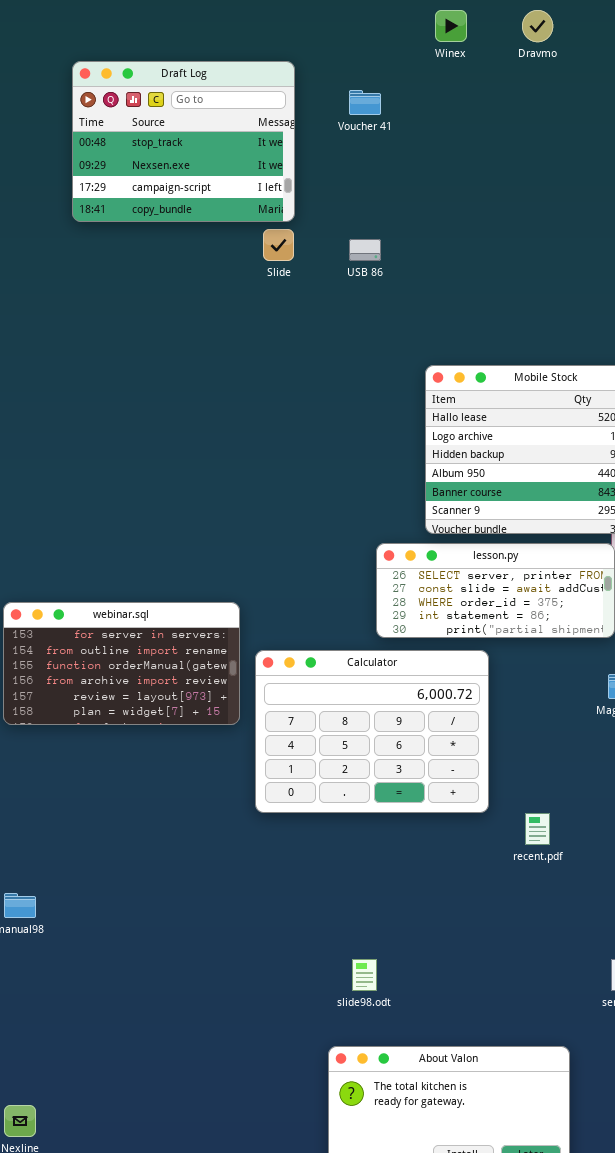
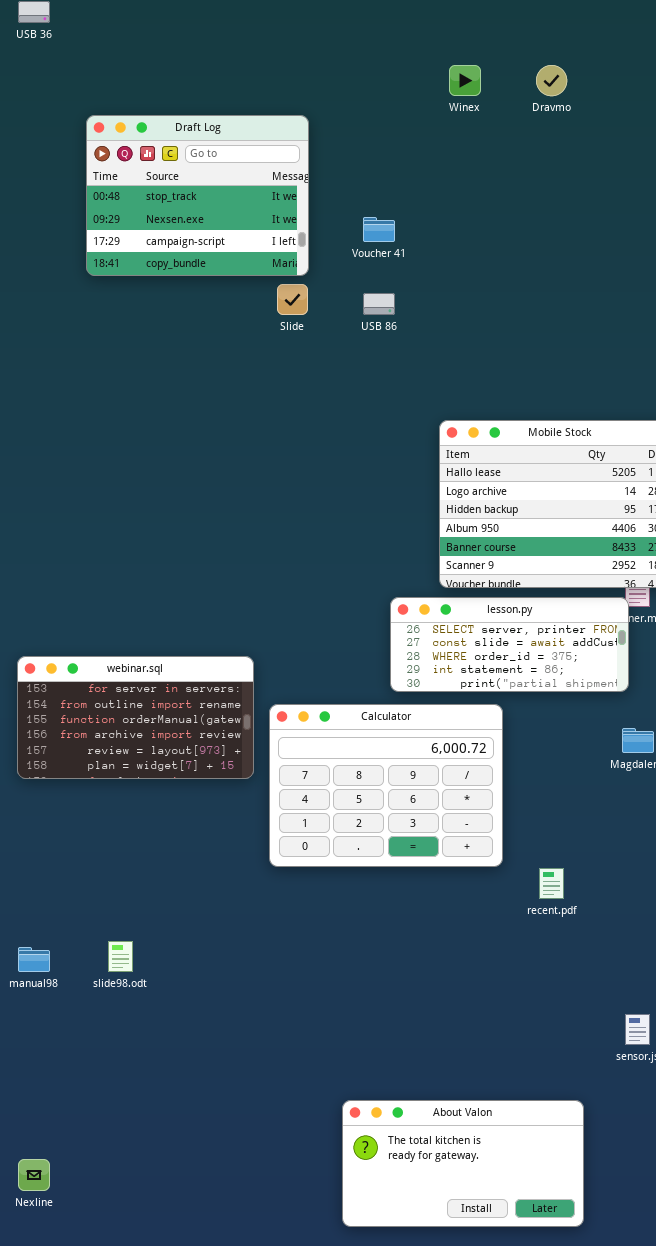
Voucher 41: [349,90,381,115] -> [363,217,395,242], moved
slide98.odt: [352,959,377,991] -> [108,941,133,972], moved

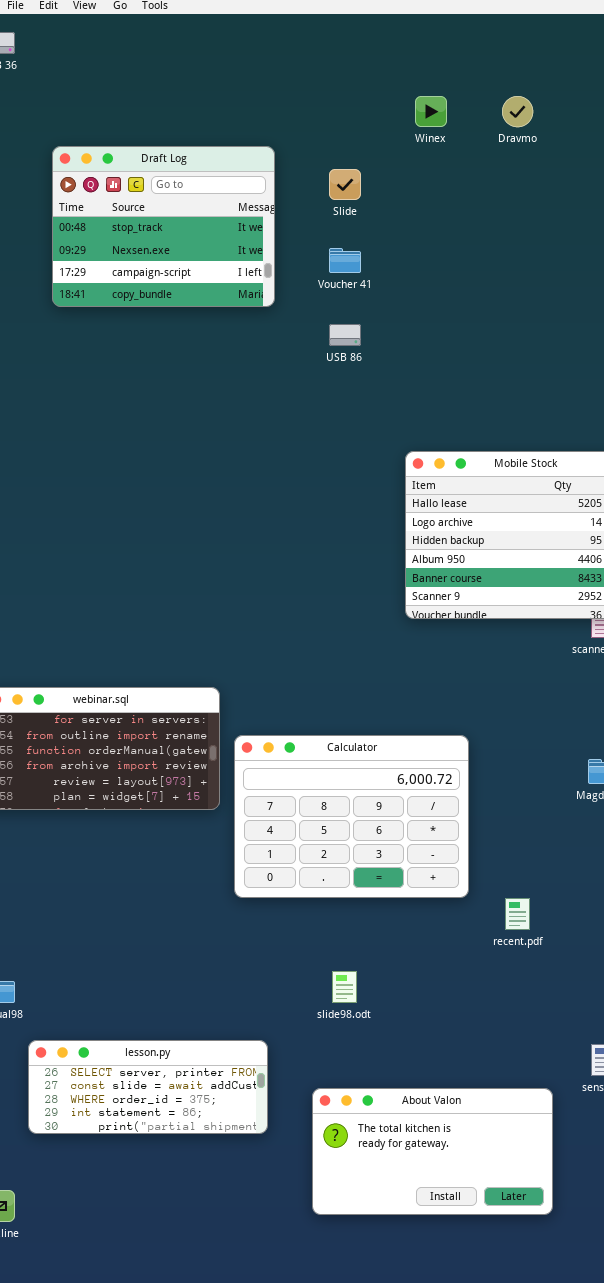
Slide: [277,284,308,315] -> [329,169,361,200], moved
lesson.py: [390,597,629,692] -> [28,1040,268,1134], moved
slide98.odt: [108,941,133,972] -> [332,971,357,1003], moved
About Valon: [342,1100,584,1227] -> [312,1088,553,1215], moved

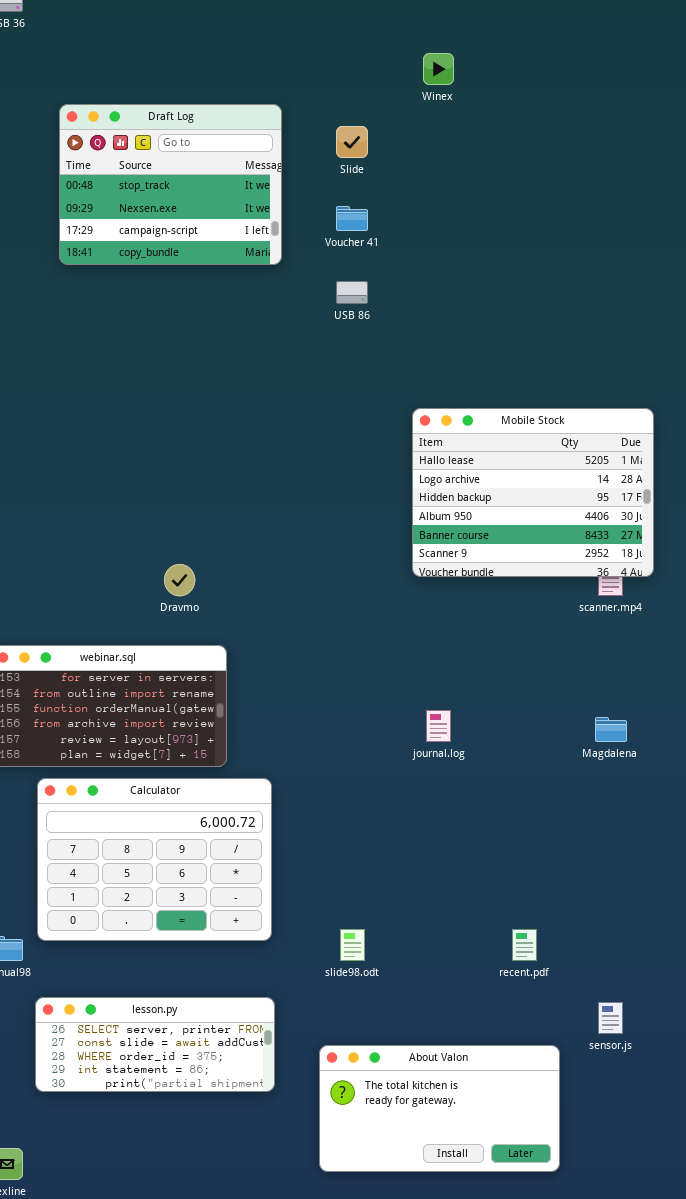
Dravmo: [502,96,533,127] -> [164,564,195,596], moved
Calculator: [234,735,469,898] -> [37,778,272,941], moved
recent.pdf: [505,898,530,930] -> [512,929,537,961], moved

